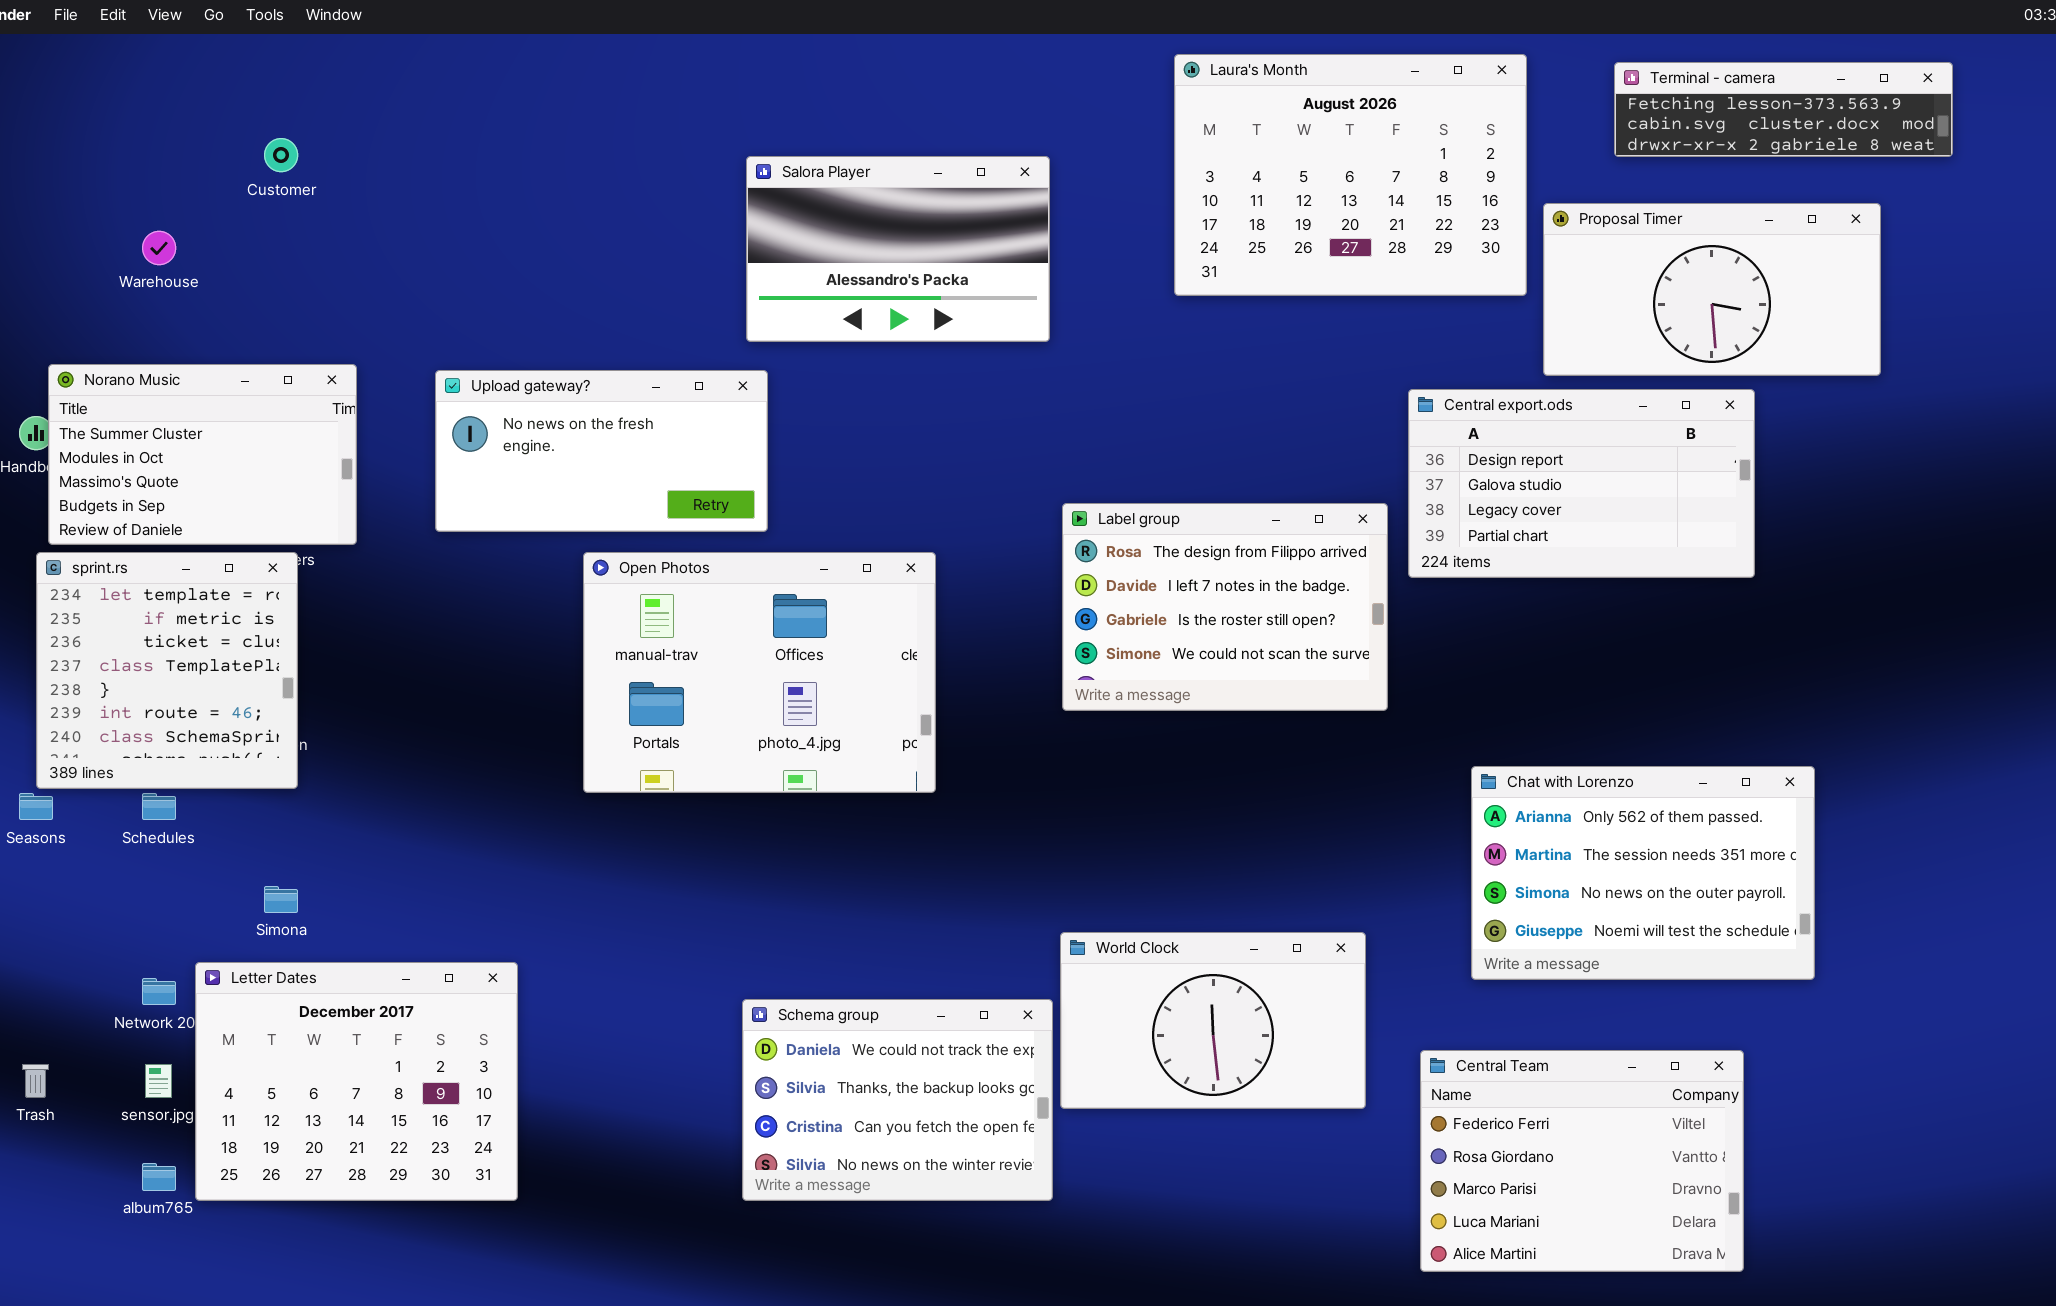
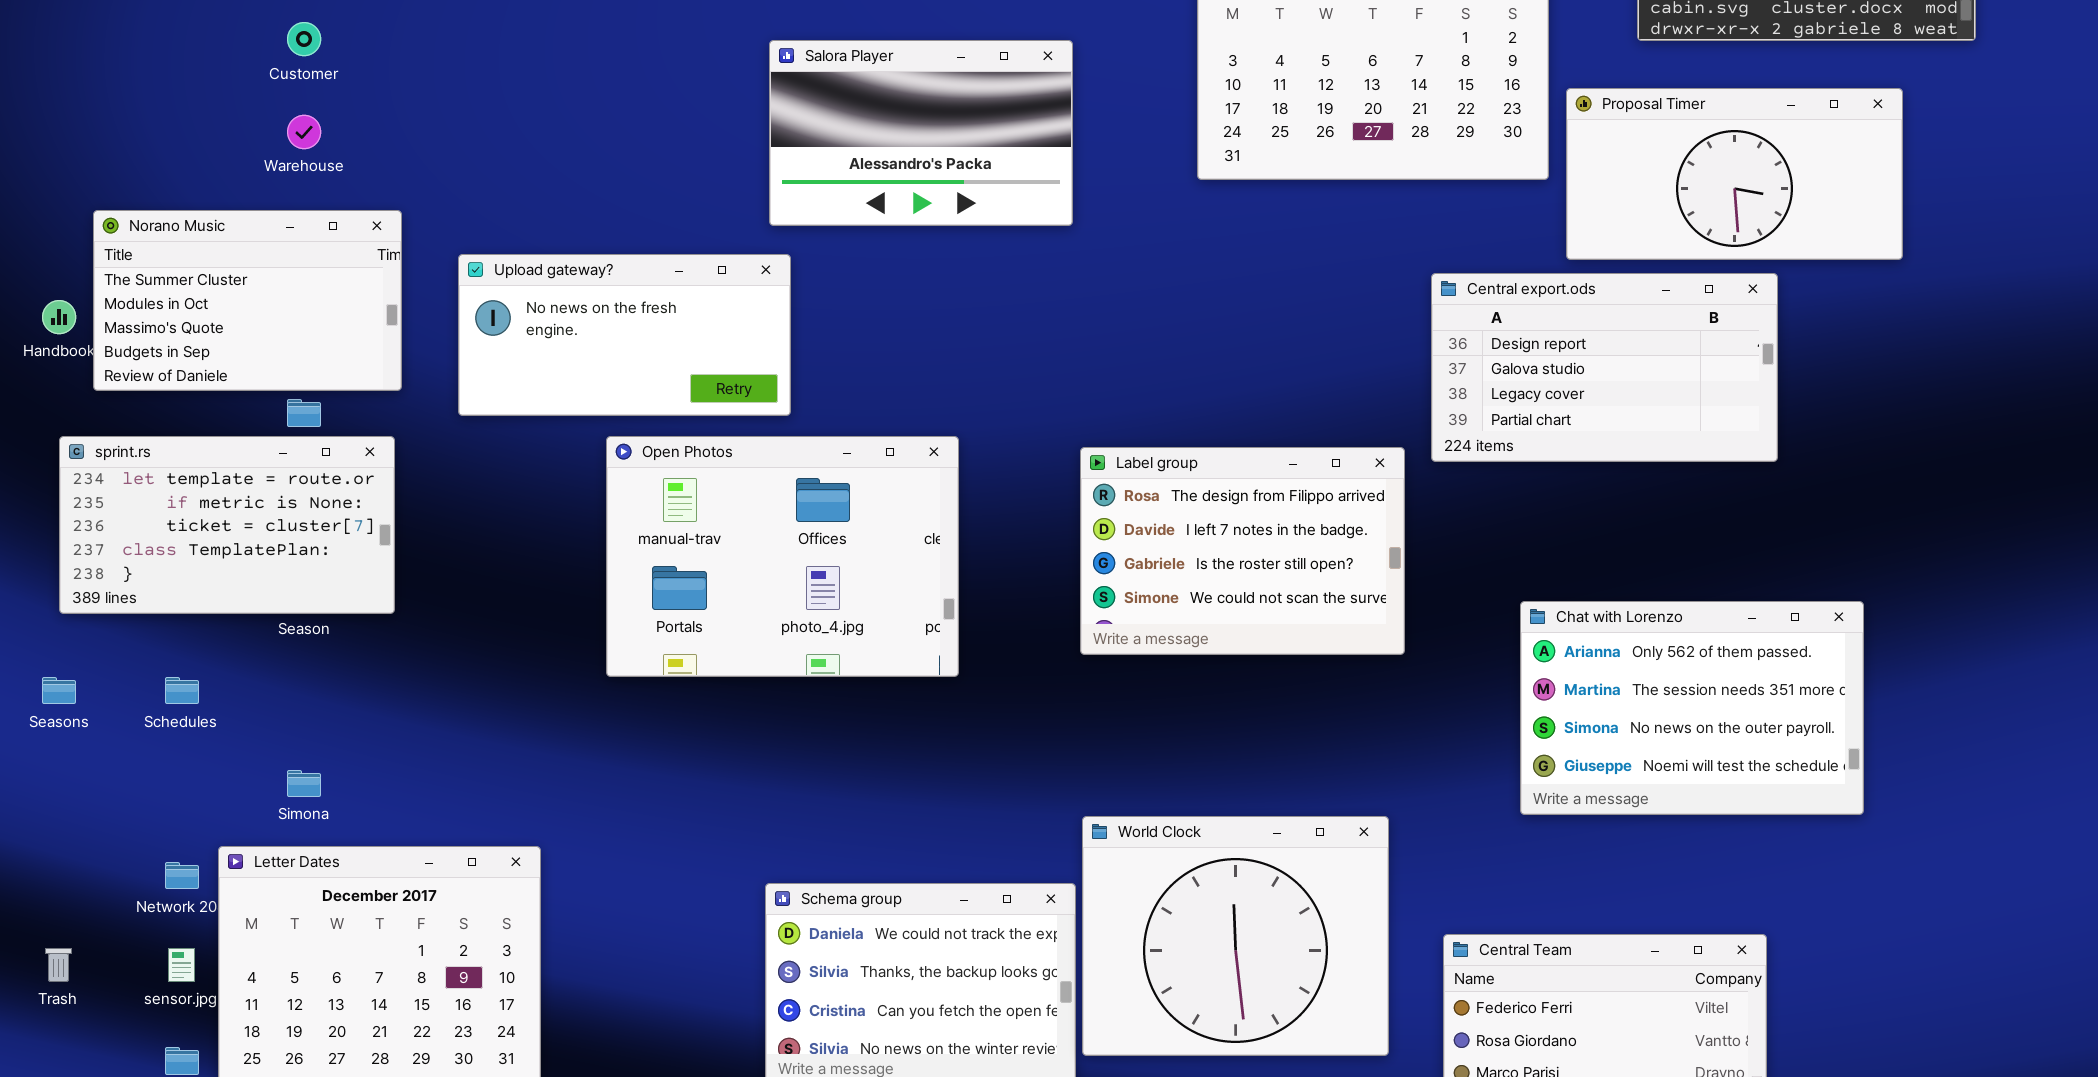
Warehouse: [142,231,176,265] -> [287,115,321,149], moved
Norano Music: [48,364,357,545] -> [93,210,402,391], moved
Label group: [1062,503,1388,711] -> [1080,447,1405,655], moved
sprint.rs: [36,552,298,789] -> [59,436,395,614], resized
Chat with Lorenzo: [1471,766,1815,980] -> [1520,601,1864,815], moved
World Clock: [1060,932,1366,1109] -> [1082,816,1389,1056], resized

